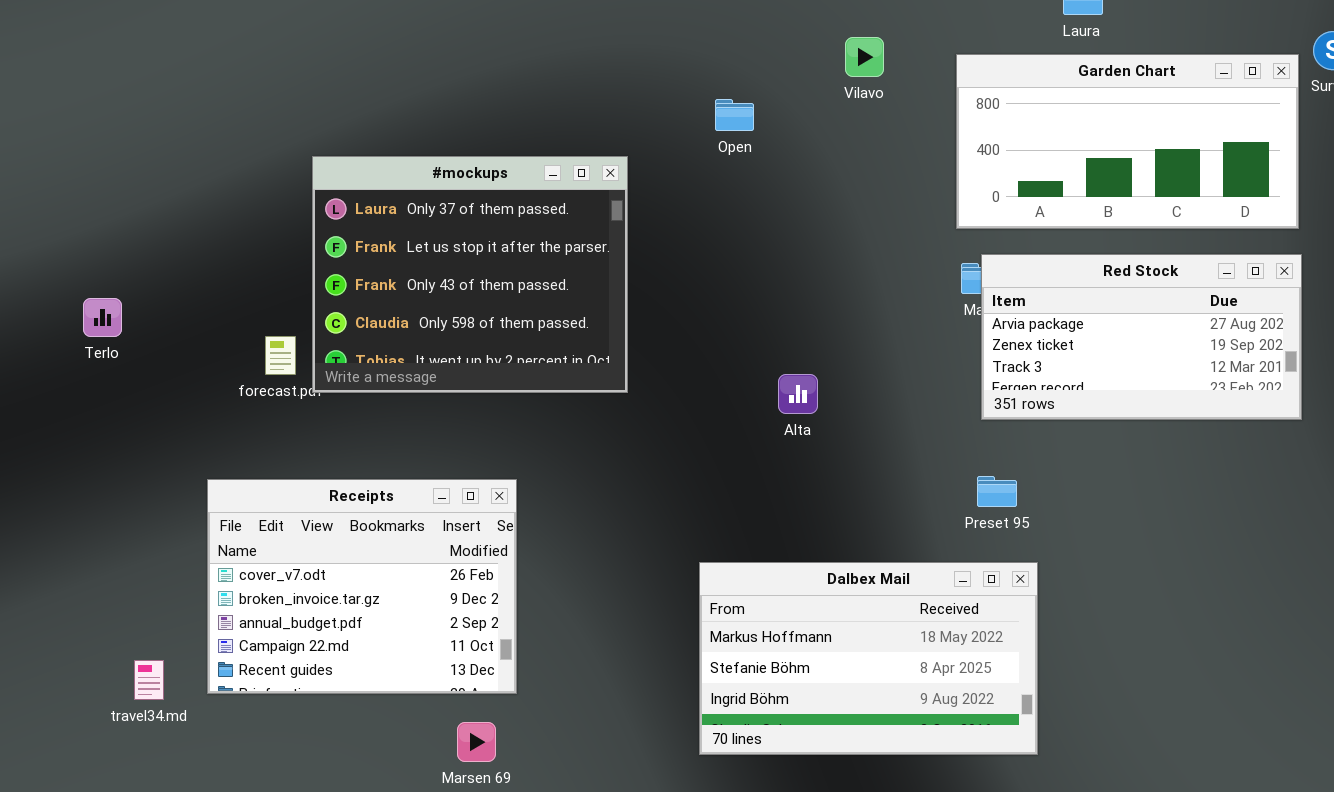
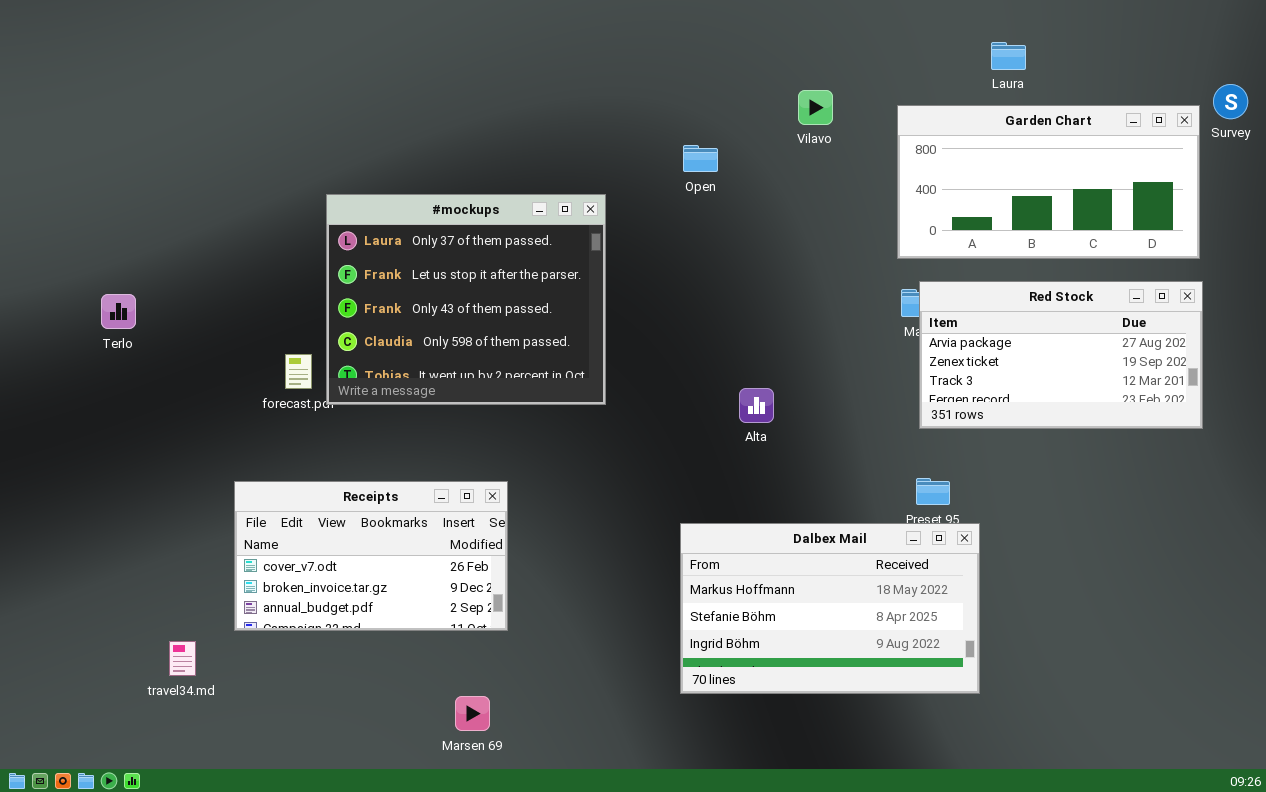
Terlo: [83,298,122,337] -> [101,294,136,329], moved
Receipts: [207,479,517,694] -> [234,481,508,631], resized
Dalbex Mail: [699,562,1038,755] -> [680,523,980,694], moved

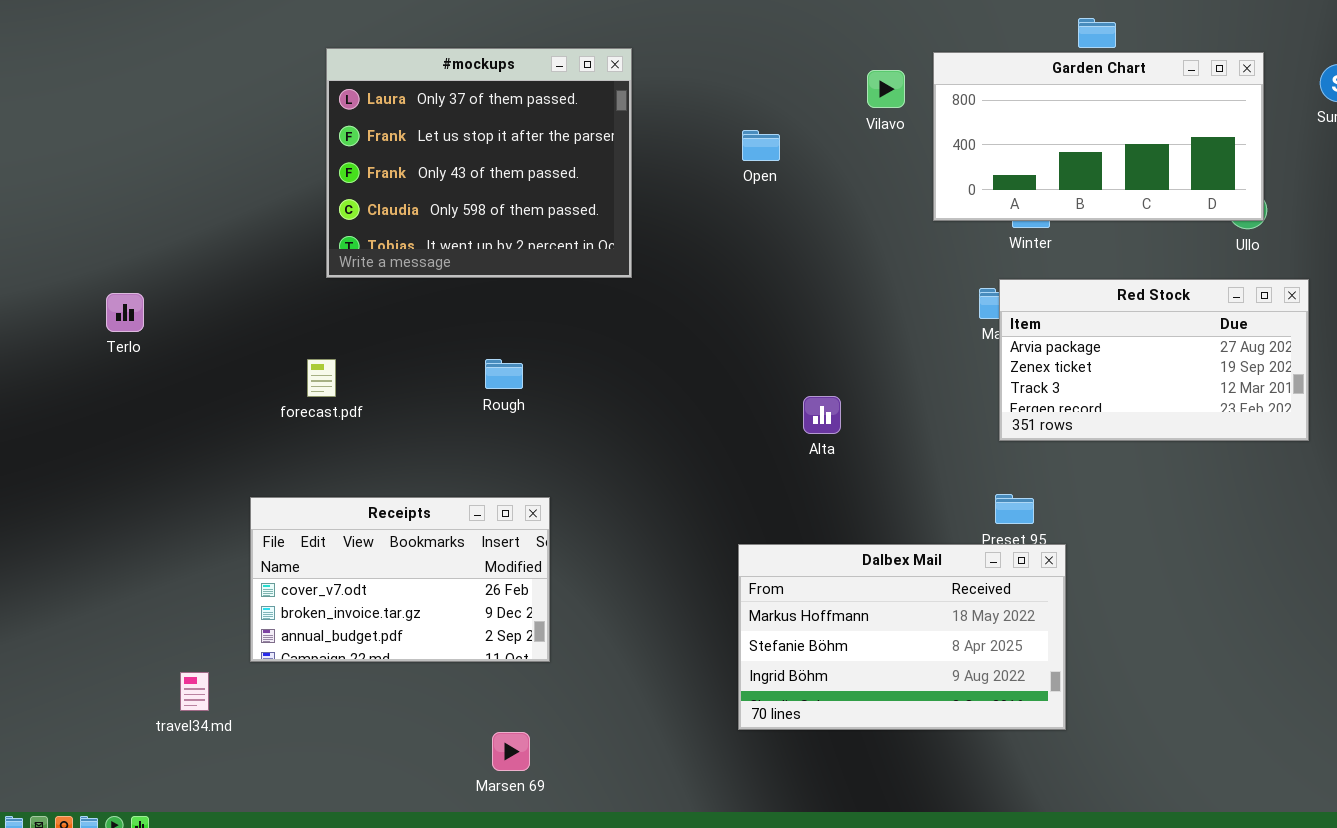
Garden Chart: [897,105,1200,259] -> [933,52,1264,221], moved
#mockups: [326,194,606,405] -> [326,48,632,278], moved

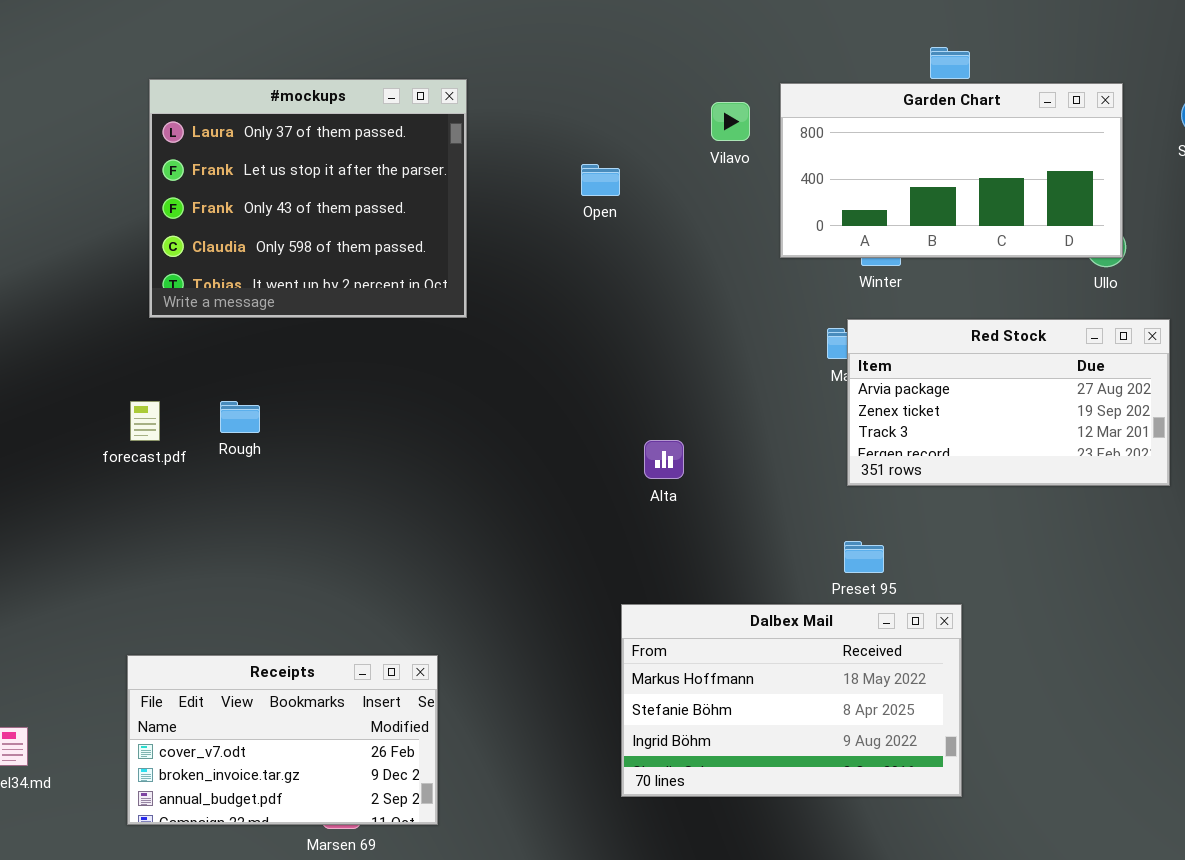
Rough: [485,359,523,389] -> [220,401,260,433], moved
Receipts: [250,497,550,662] -> [127,655,438,825], moved
Dalbex Mail: [738,544,1066,730] -> [621,604,962,797], moved

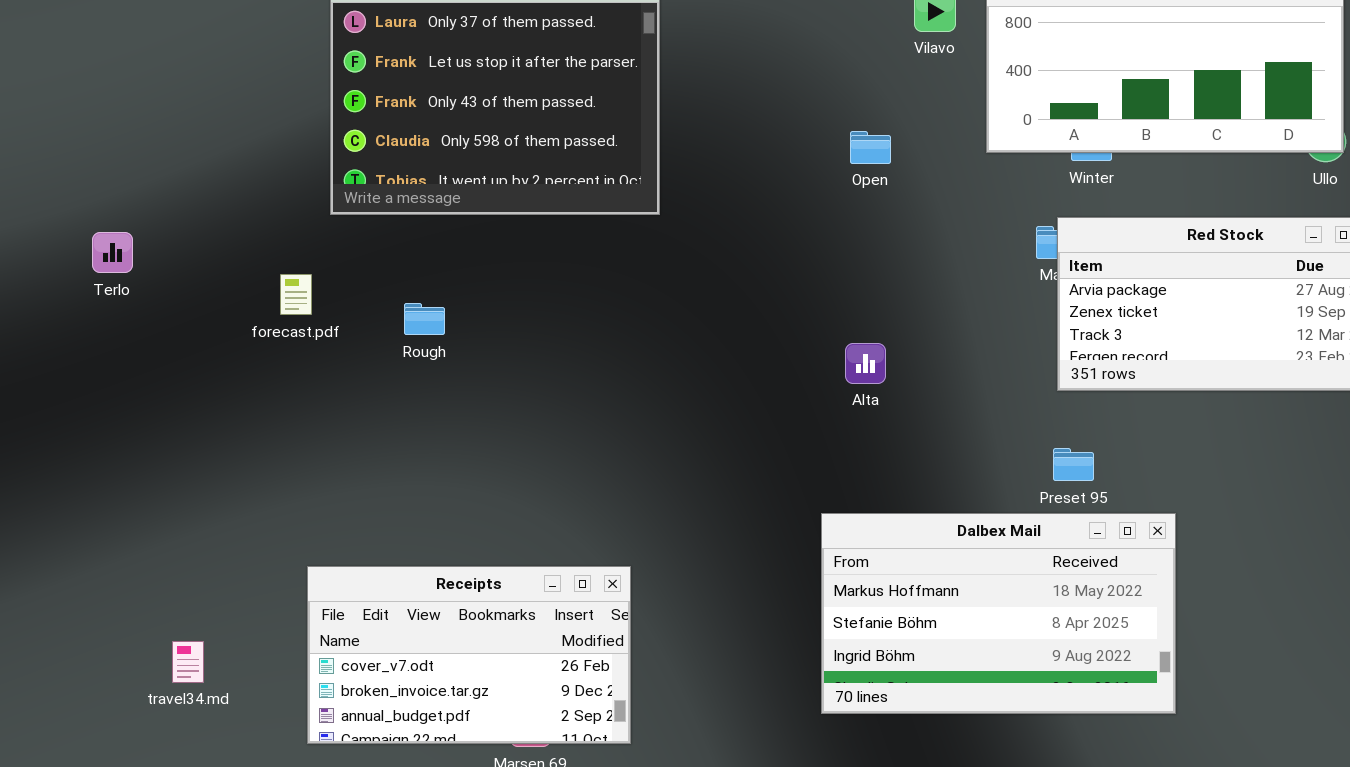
Open: [581,164,620,196] -> [850,131,891,164], moved
forecast.pdf: [130,401,160,441] -> [280,274,312,315], moved

